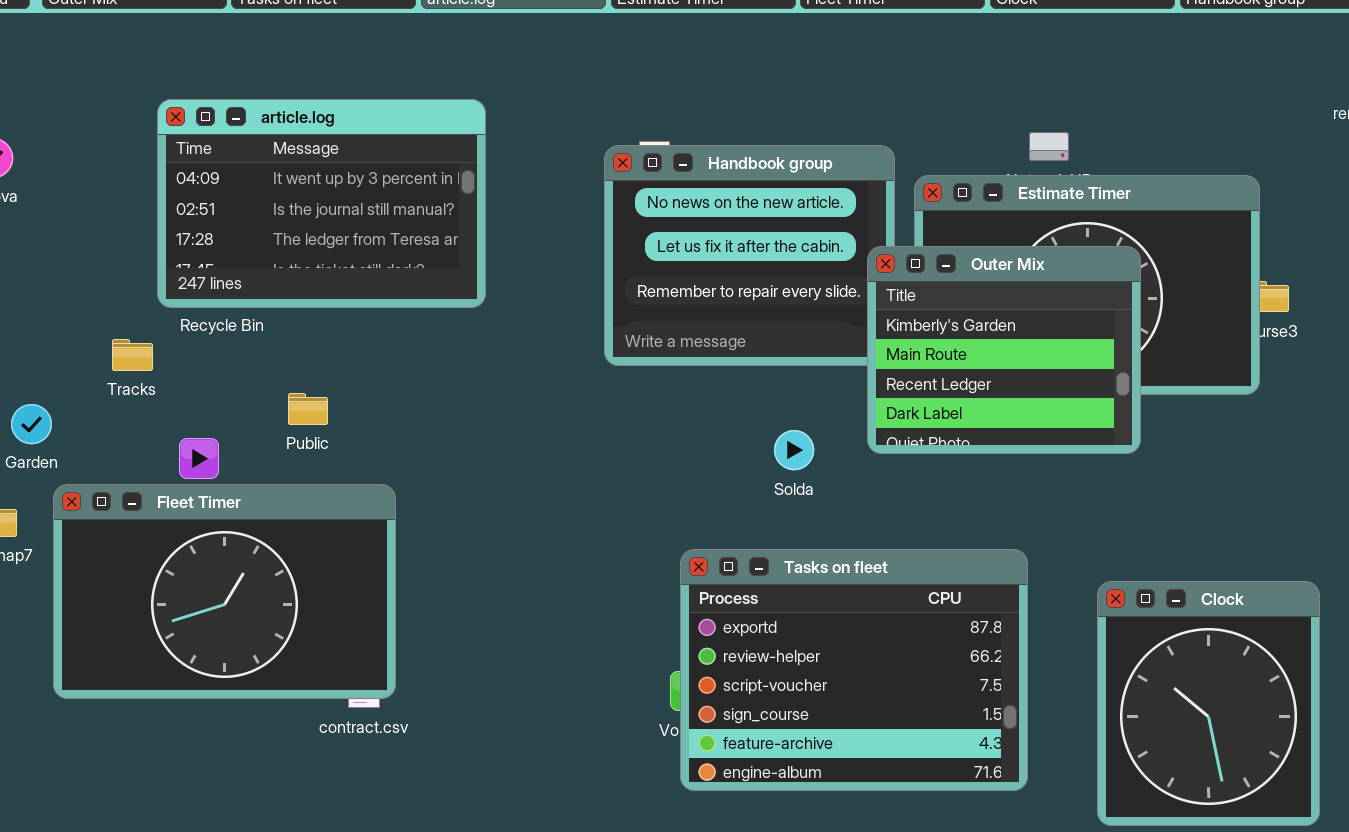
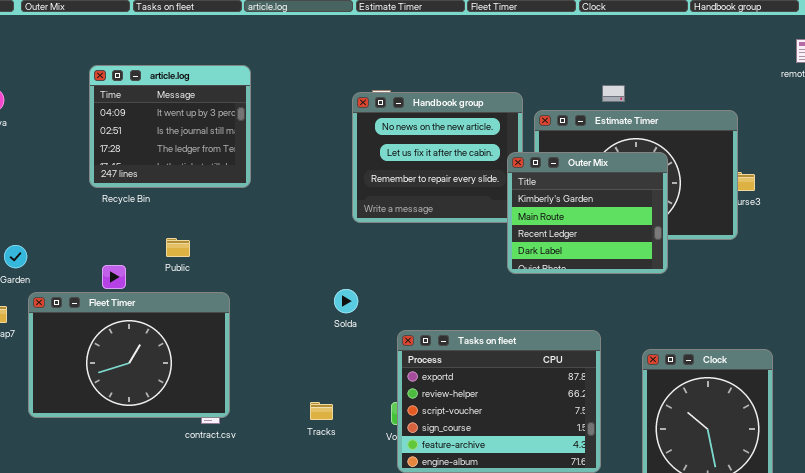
article.log: [157,99,486,308] -> [89,65,251,188], resized
Tracks: [112,339,153,371] -> [310,402,333,420], moved
Solda: [774,430,814,470] -> [334,289,358,313], moved

